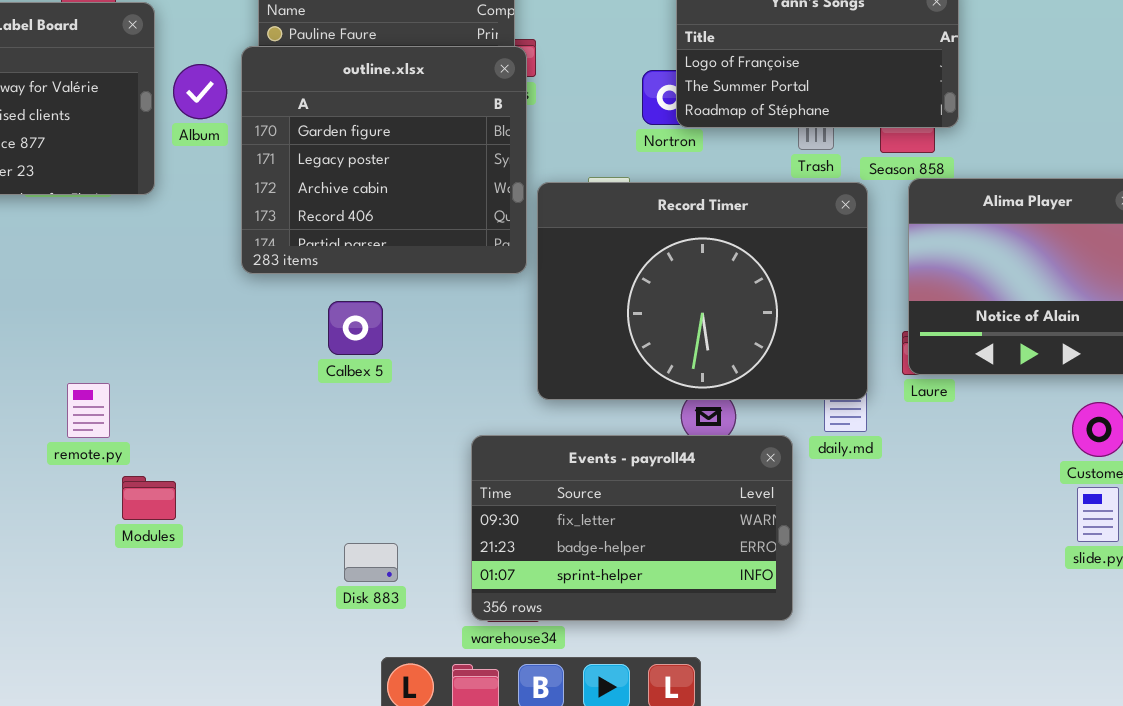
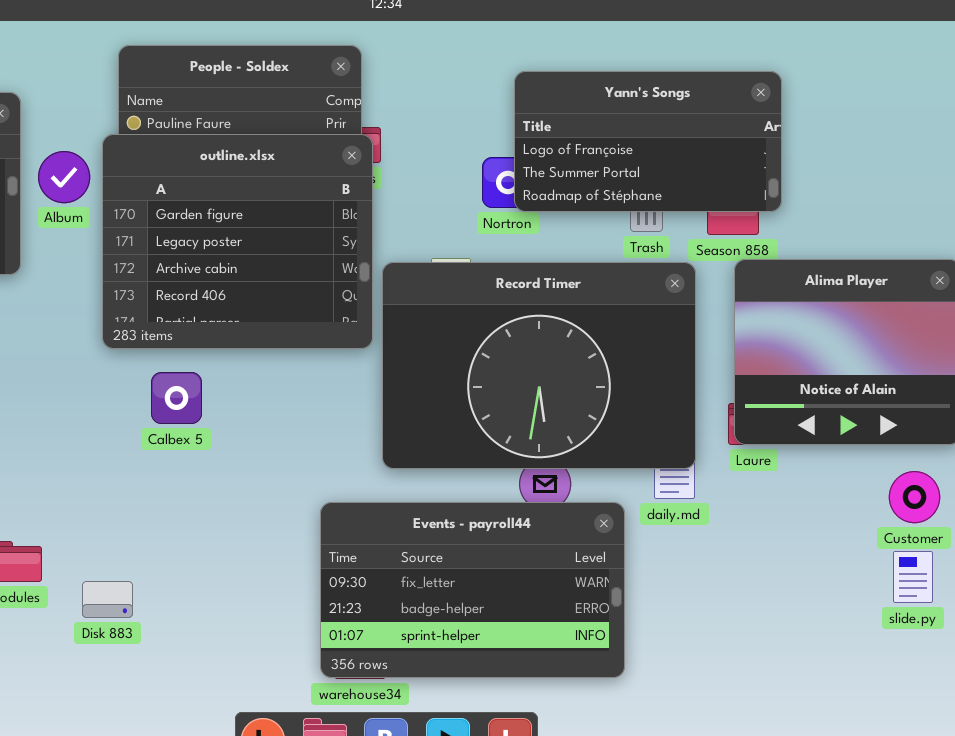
Calbex 5: [328,301,383,355] -> [151,372,202,424], moved
Disk 883: [344,543,398,582] -> [82,581,133,618], moved

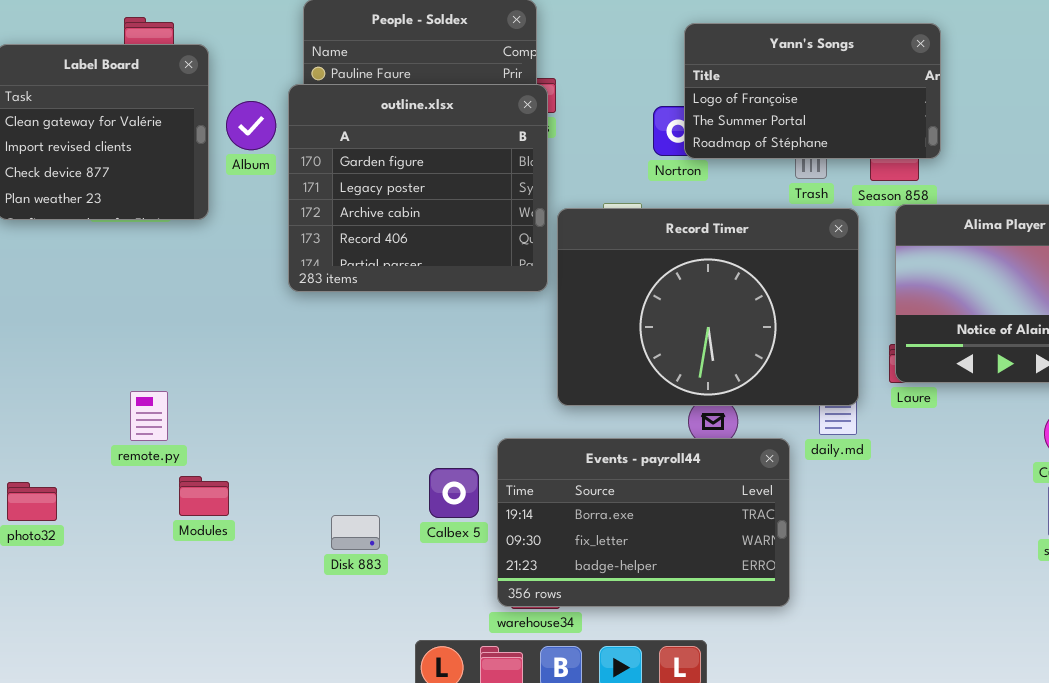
Calbex 5: [151,372,202,424] -> [429,468,479,518], moved
Events - payroll44: [320,502,625,678] -> [497,438,790,607], scrolled up 1 row
Disk 883: [82,581,133,618] -> [331,515,380,550], moved

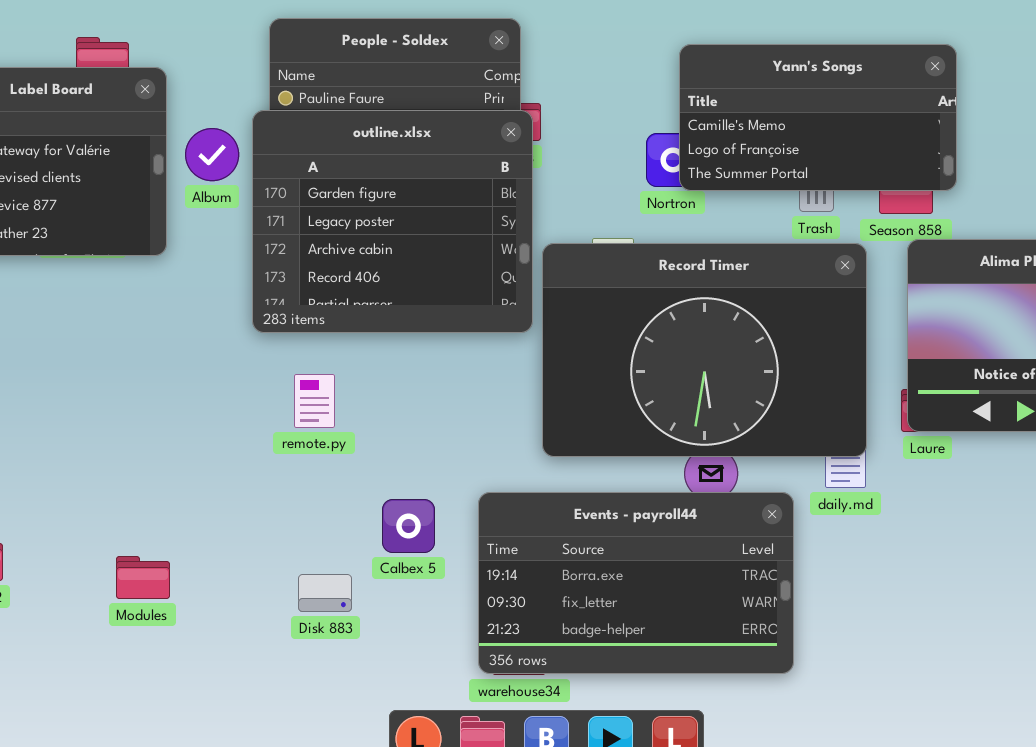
Yann's Songs: [684,23,941,159] -> [679,44,957,191], scrolled up 1 row
remote.py: [130,391,168,441] -> [294,374,335,428], moved
Calbex 5: [429,468,479,518] -> [382,499,435,553], moved
Modules: [179,476,229,516] -> [116,556,170,599], moved

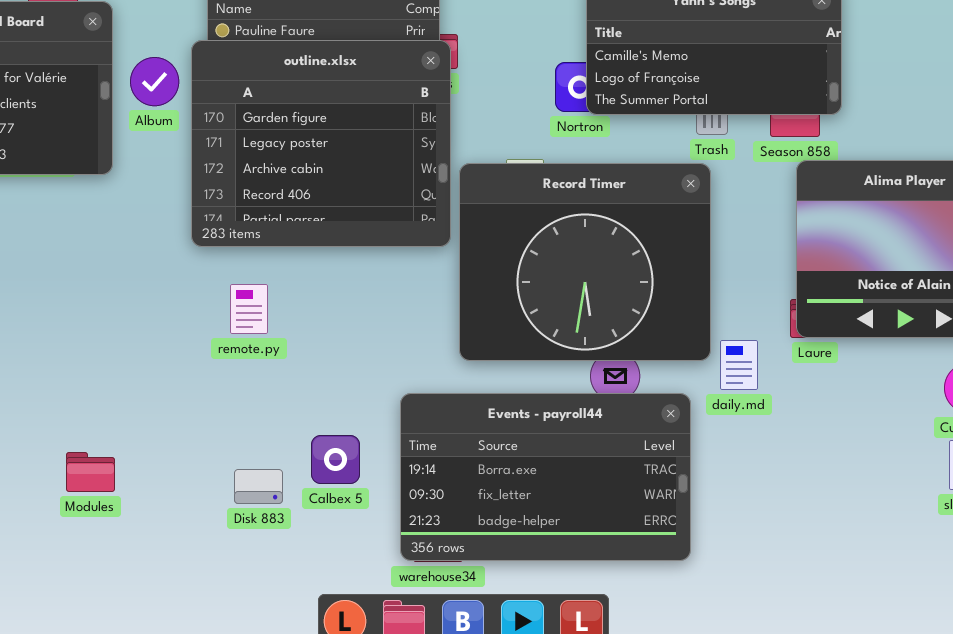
Record Timer: [542,243,867,457] -> [459,163,711,361], resized
Calbex 5: [382,499,435,553] -> [311,435,360,484], moved

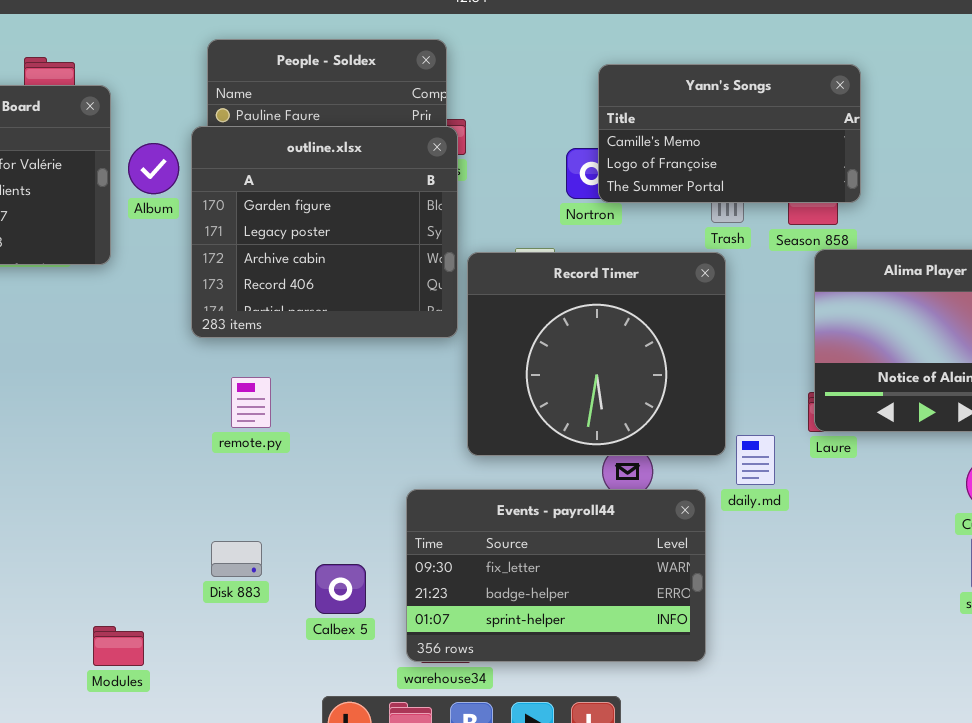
Events - payroll44: [400,393,691,561] -> [406,489,706,662], scrolled down 1 row
Calbex 5: [311,435,360,484] -> [315,564,366,614], moved
Modules: [66,452,115,492] -> [93,626,144,666], moved
Disk 883: [234,469,283,504] -> [211,541,262,577], moved

